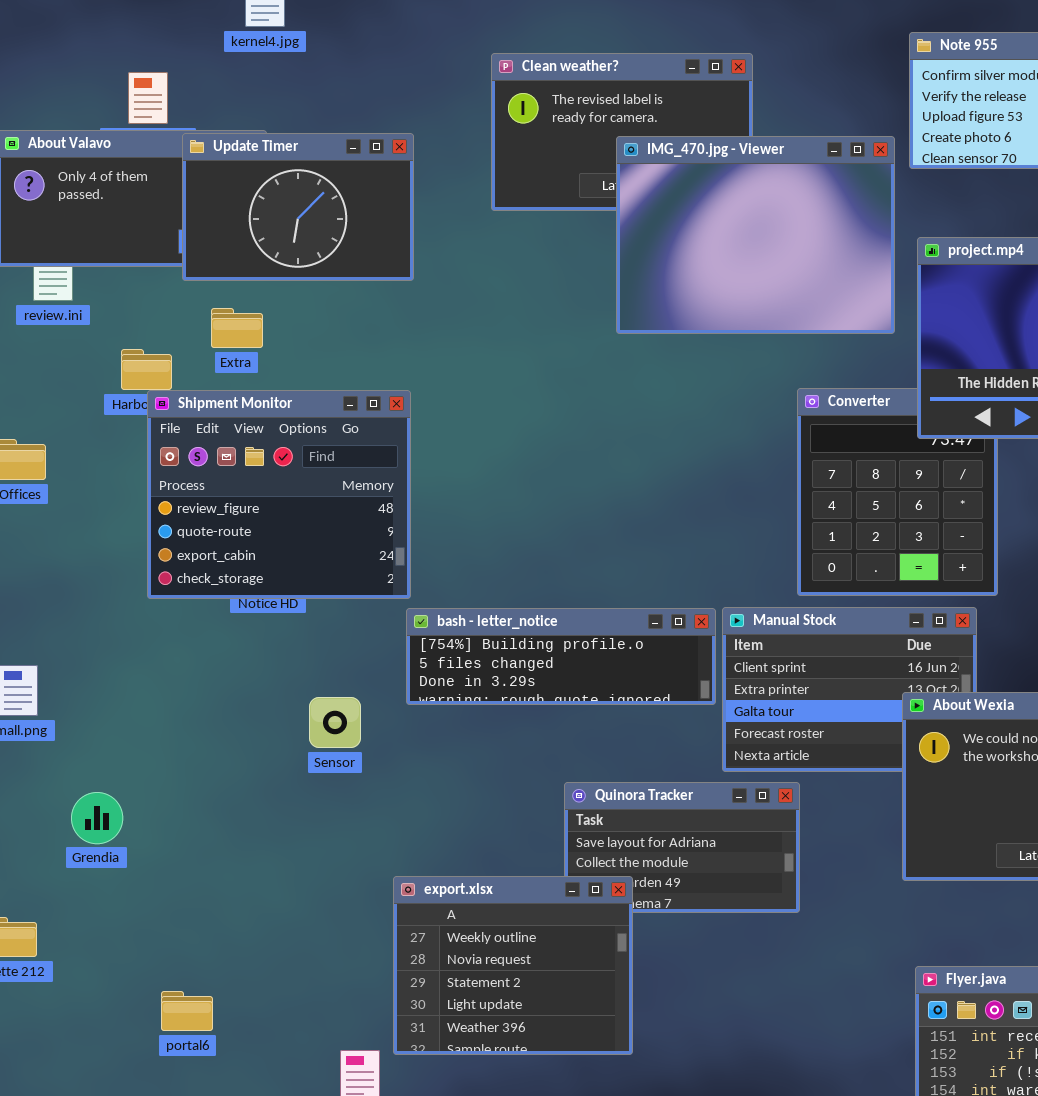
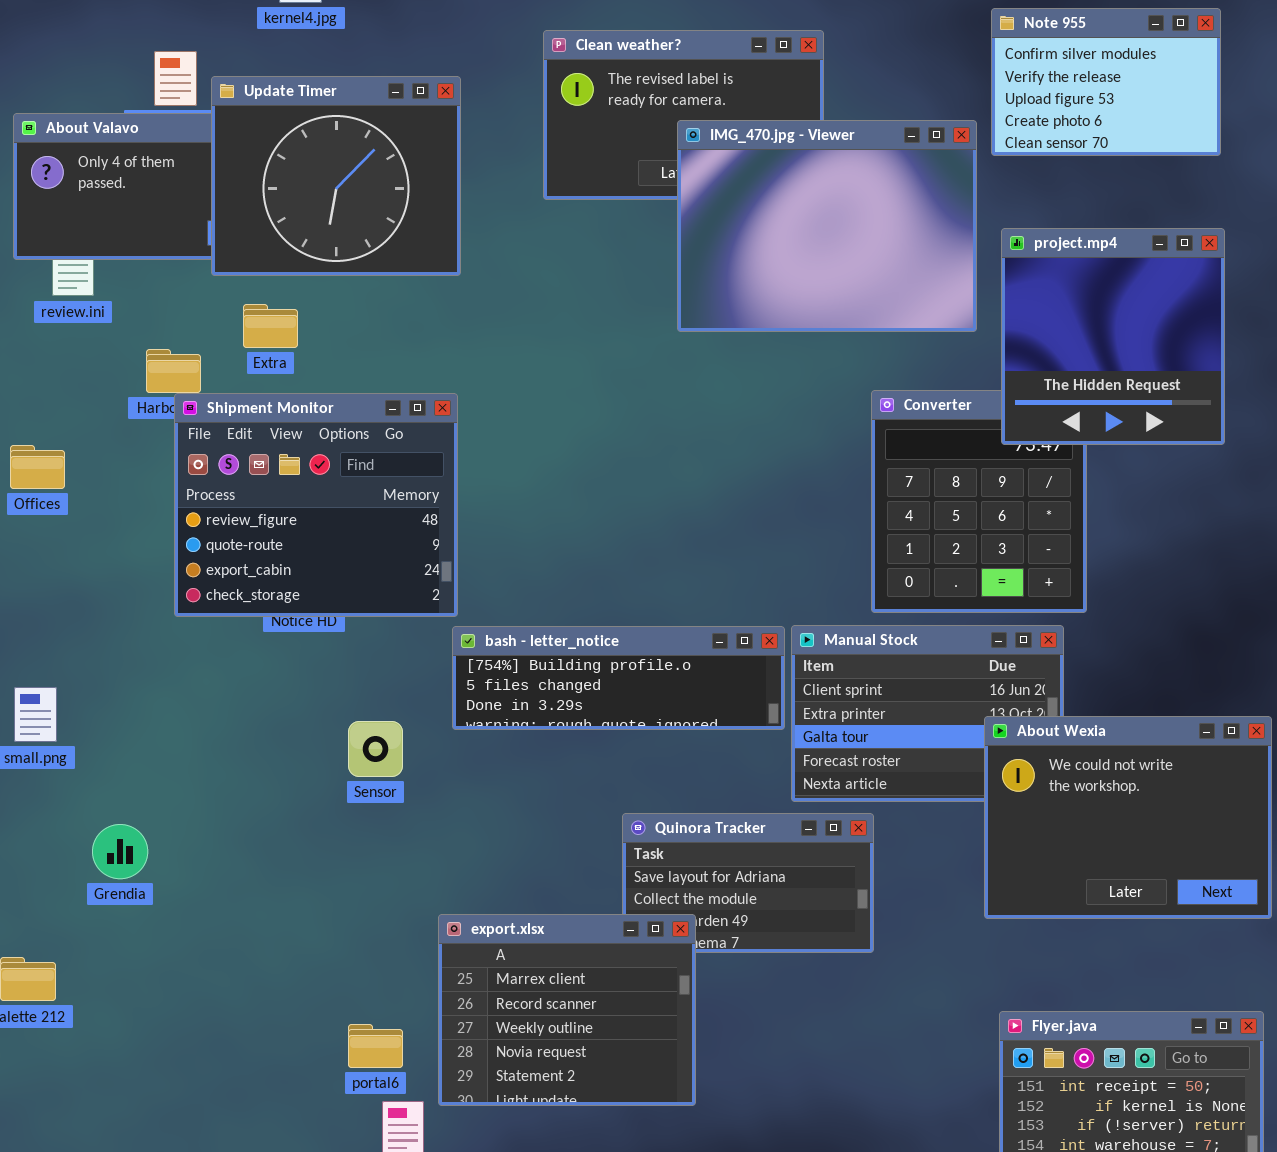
Update Timer: [182,133,414,281] -> [211,76,461,276], resized
export.xlsx: [393,876,633,1055] -> [438,914,696,1106], scrolled up 2 rows
portal6: [161,991,213,1031] -> [348,1024,403,1068], moved

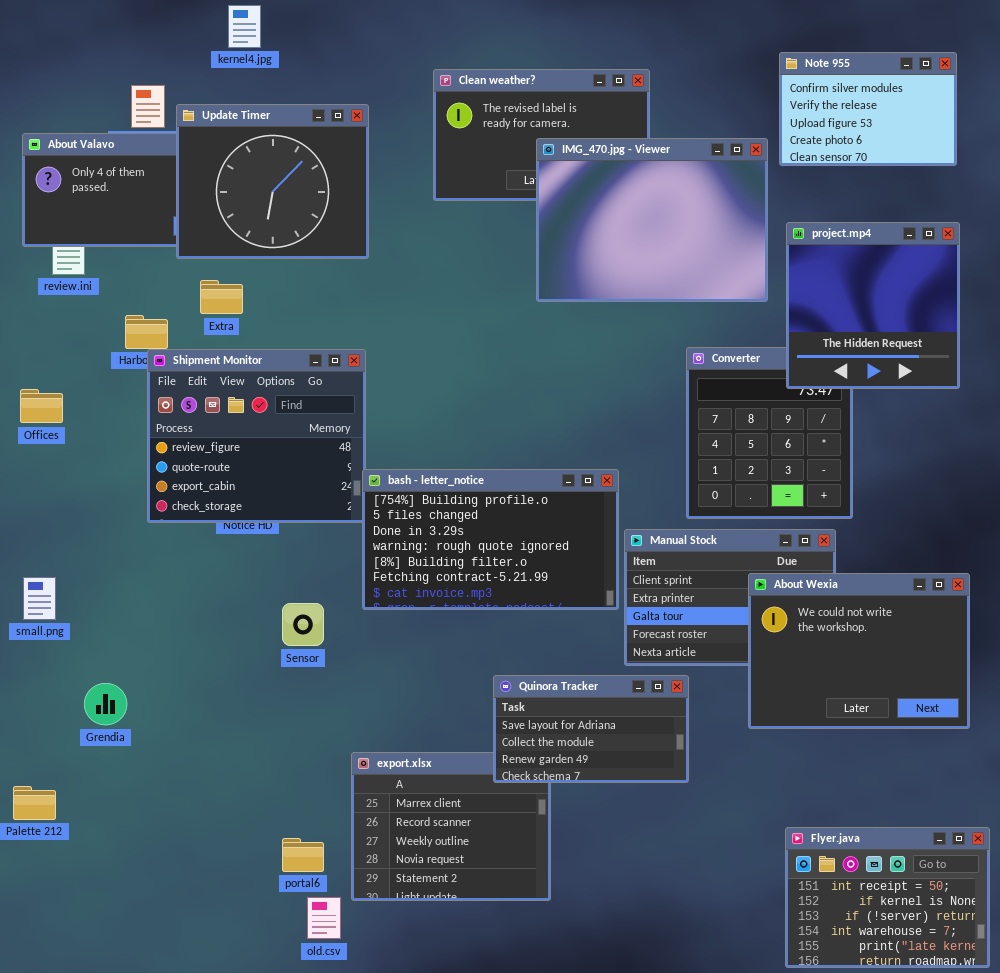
bash - letter_notice: [452,626,785,730] -> [362,469,619,610], resized
About Wexia: [984,716,1272,919] -> [748,573,970,729], moved
Quinora Tracker: [622,813,874,953] -> [493,675,689,783], raised

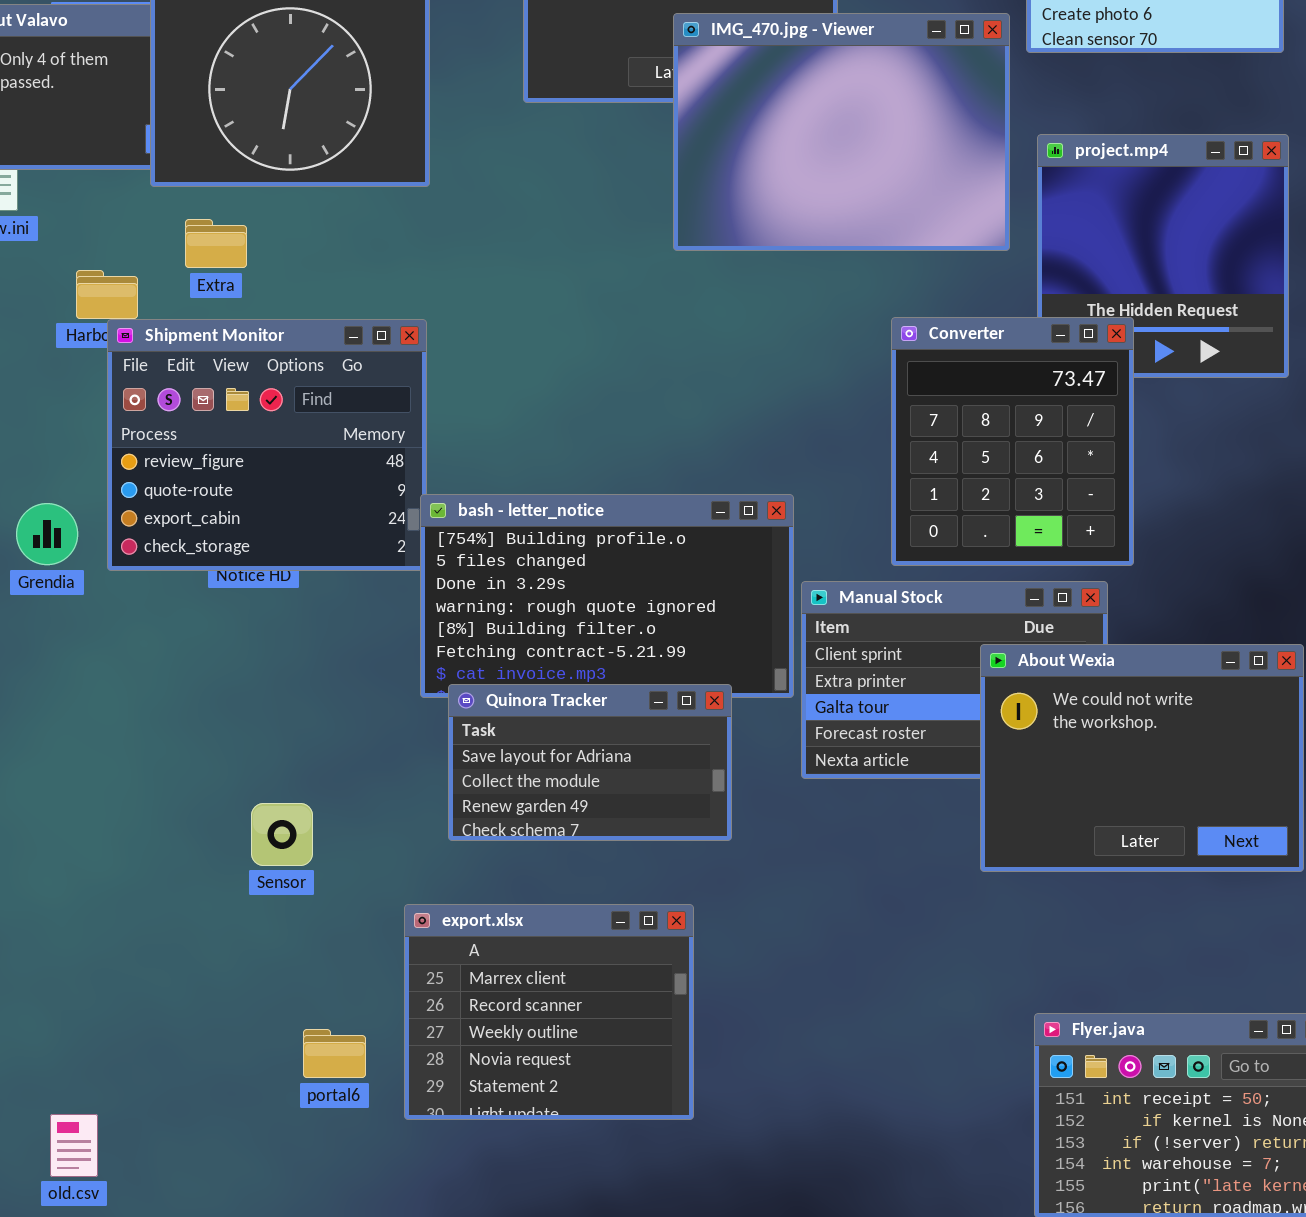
Converter: [686,347,853,519] -> [891,317,1134,566], raised
Sensor: [282,603,324,646] -> [251,803,313,866], moved
Quinora Tracker: [493,675,689,783] -> [448,684,732,841], moved
Grendia: [84,683,127,725] -> [16,503,78,565], moved
old.csv: [307,897,341,939] -> [50,1114,98,1177], moved

